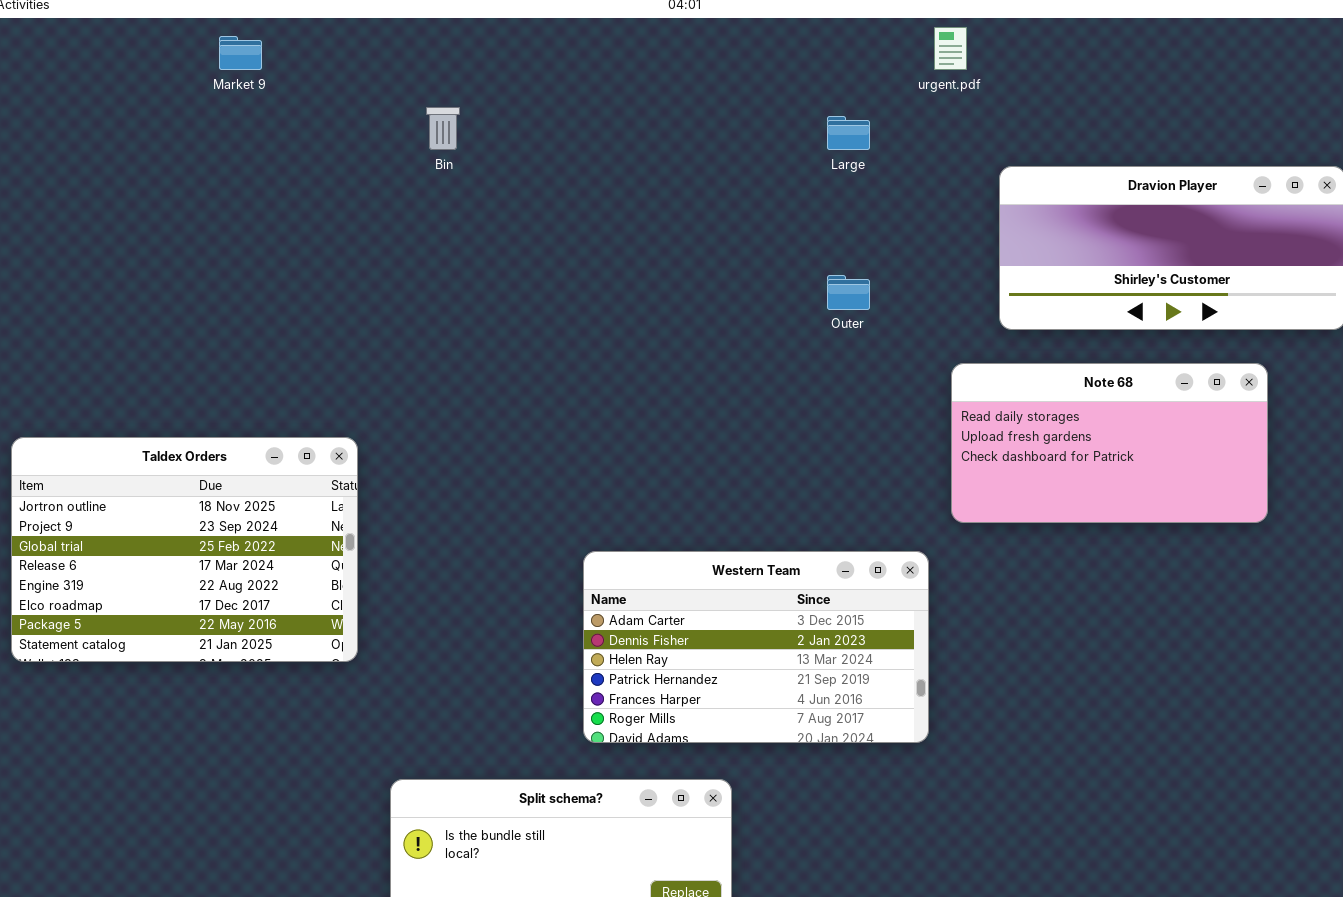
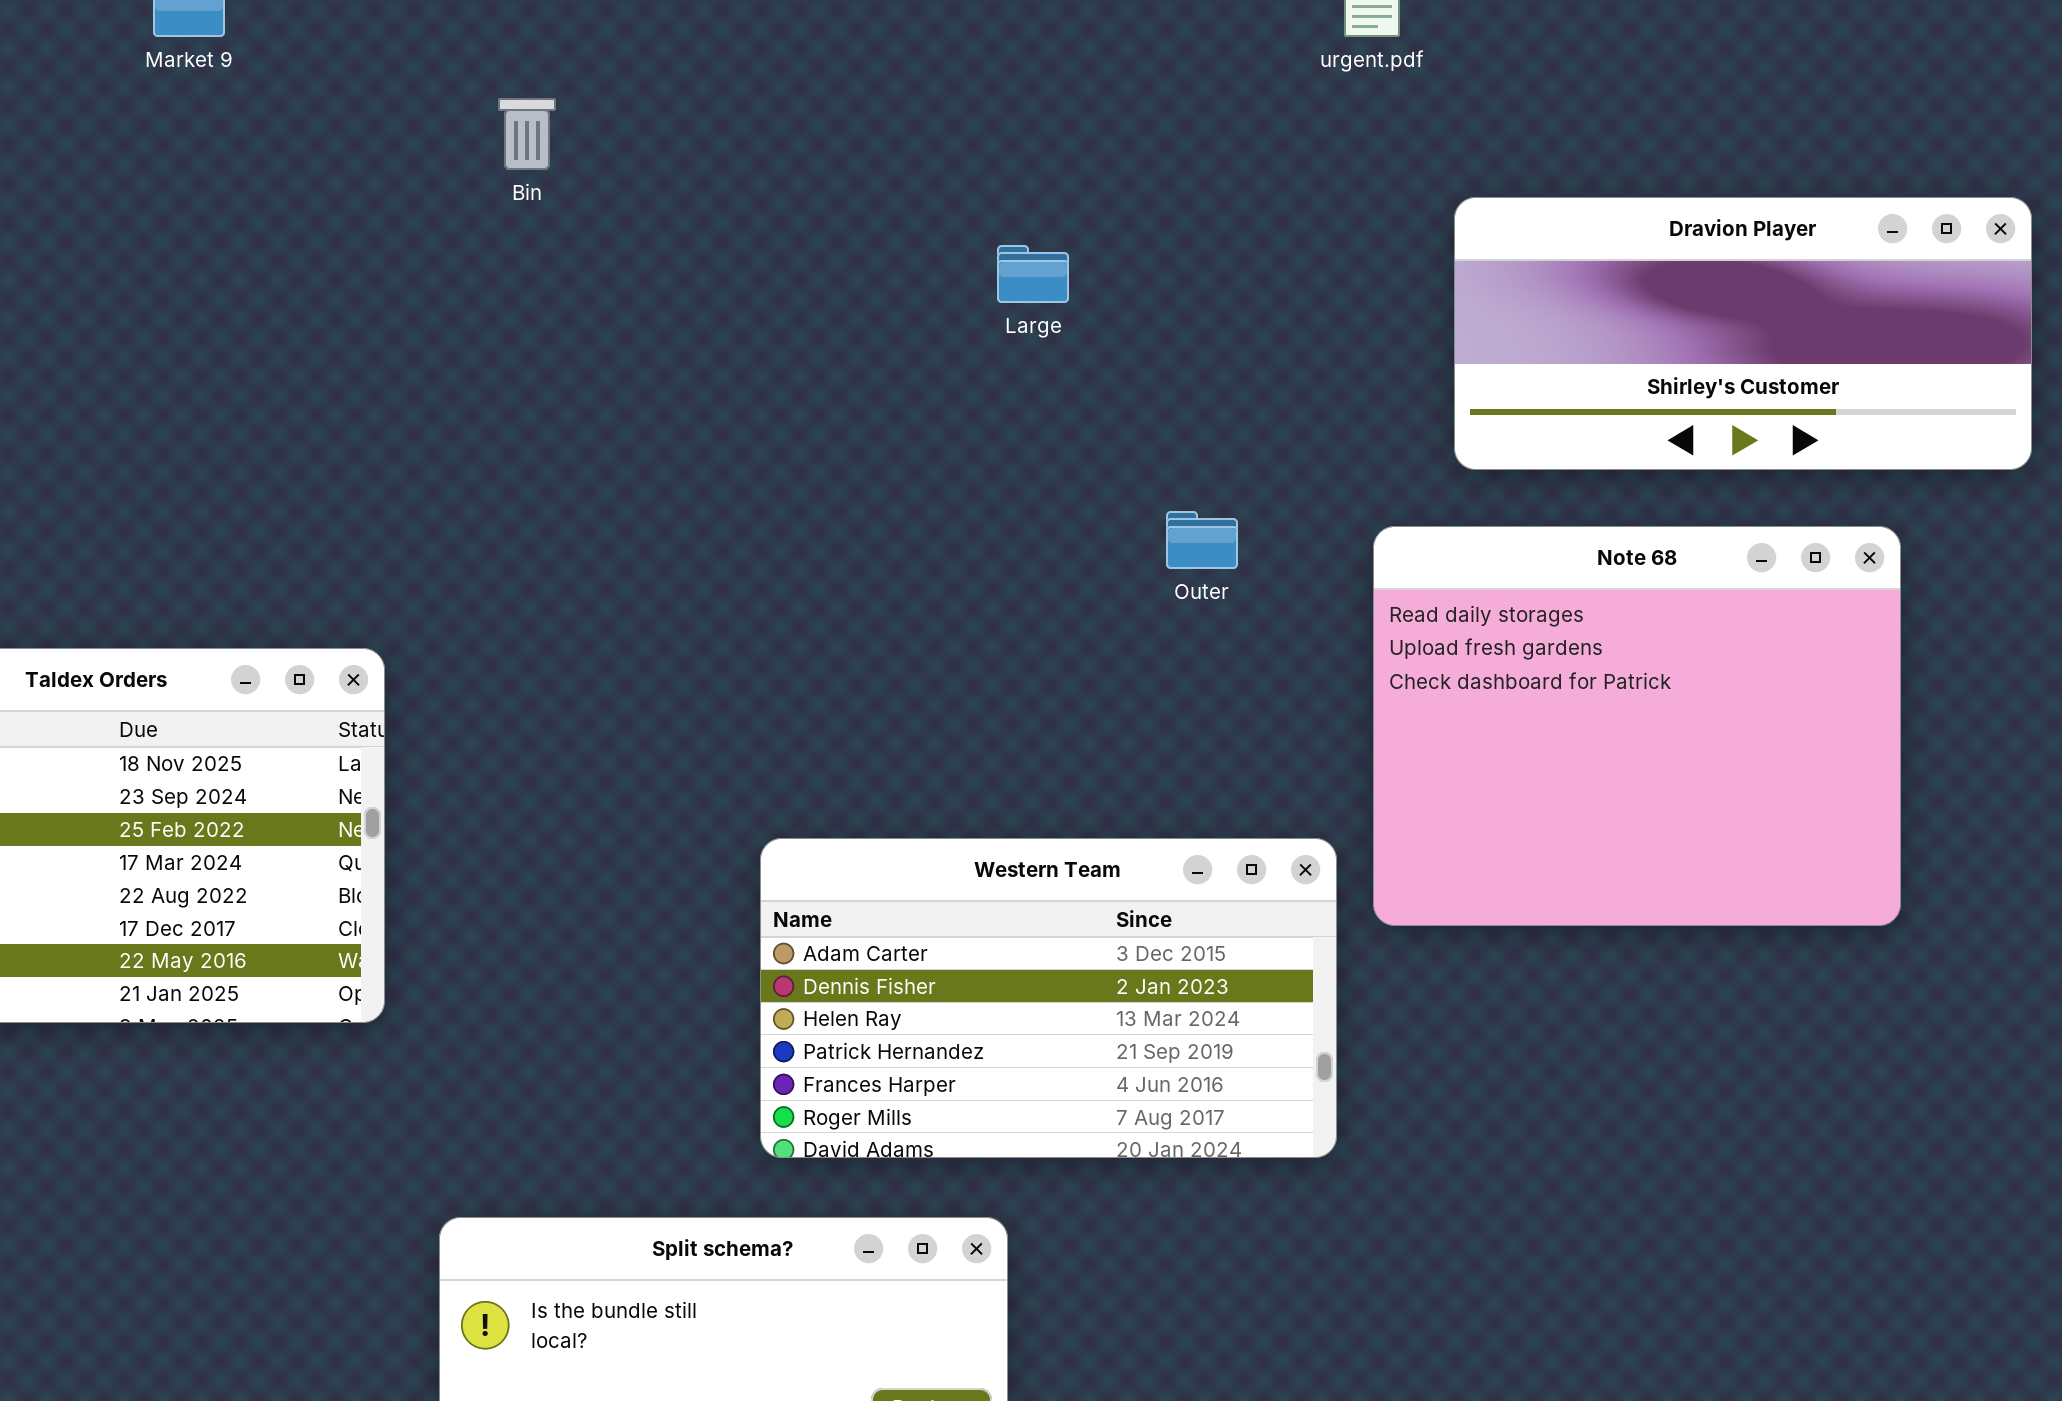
Large: [827,116,870,150] -> [997,245,1069,303], moved
Outer: [827,275,870,310] -> [1166,511,1238,569], moved
Note 68: [951,363,1268,523] -> [1373,526,1901,926], resized

